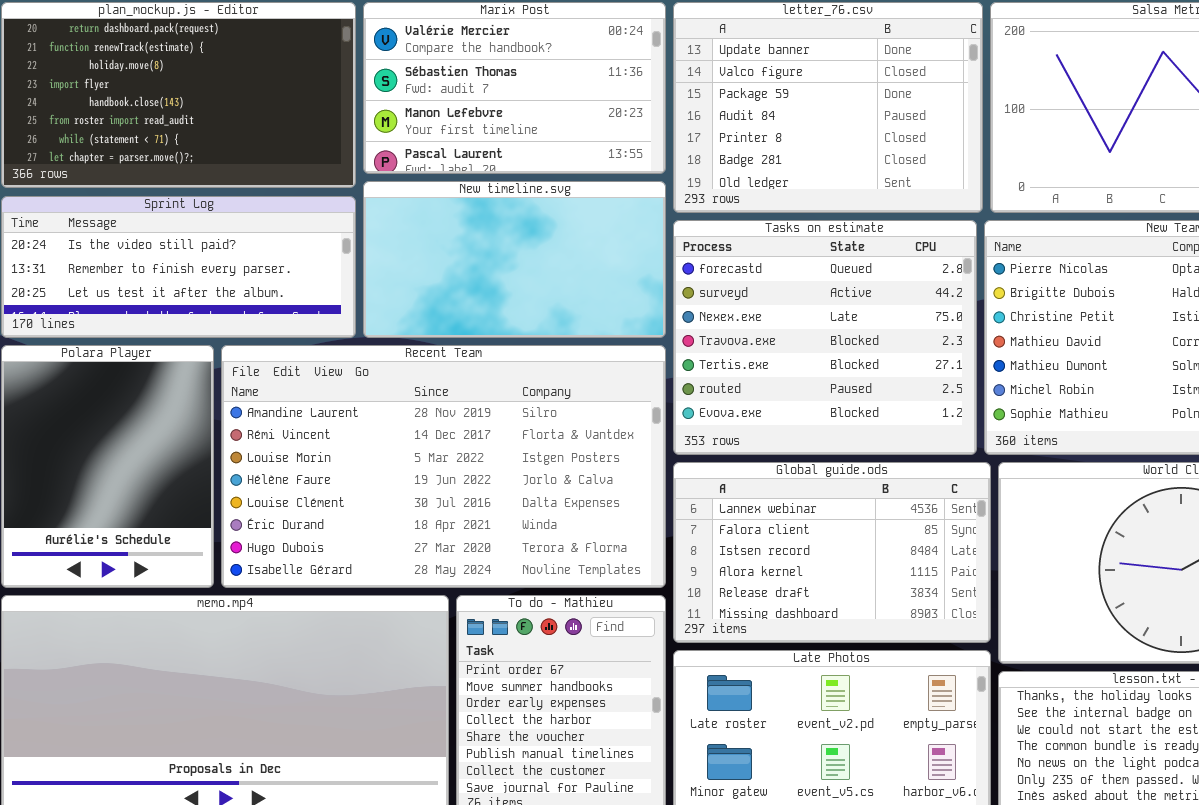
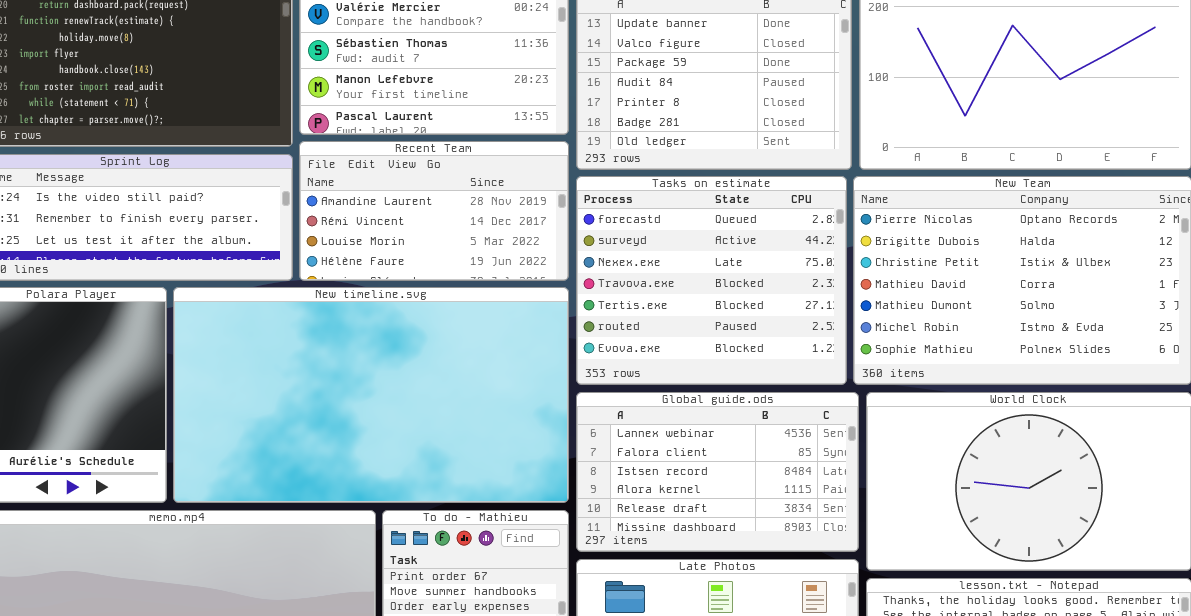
New timeline.svg: [363,181,666,338] -> [173,287,569,503], moved, resized
Recent Team: [221,345,666,588] -> [299,141,569,281], moved, resized

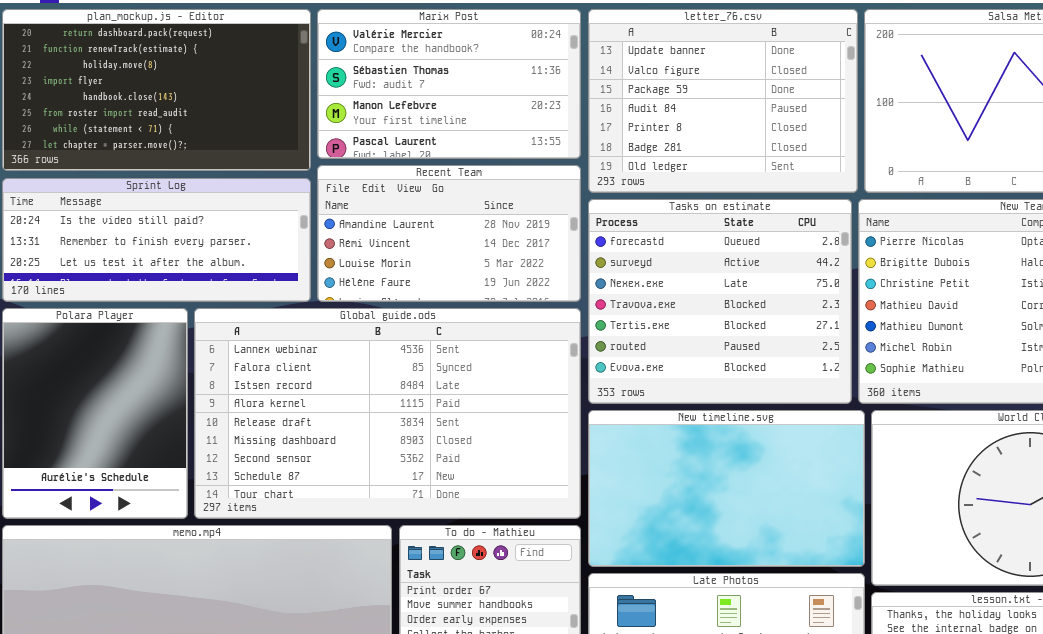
New timeline.svg: [173,287,569,503] -> [588,410,865,567], moved, resized
Global guide.ods: [576,392,859,552] -> [194,308,581,519], moved, resized

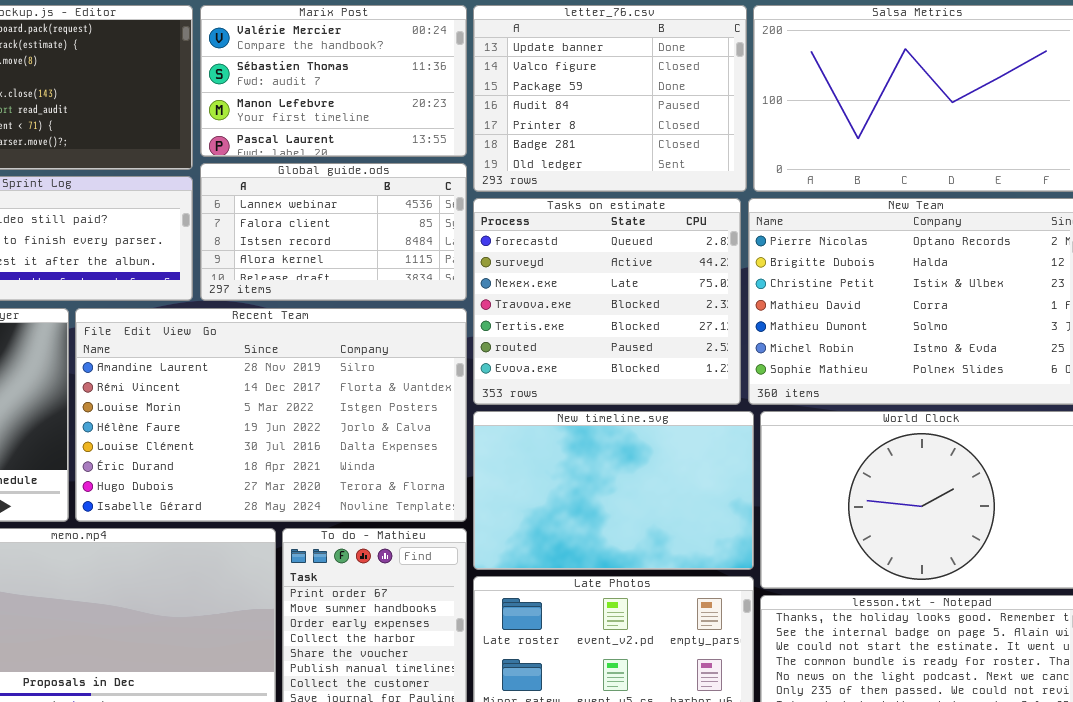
Recent Team: [317,165,581,302] -> [75,308,467,522], moved, resized
Global guide.ods: [194,308,581,519] -> [200,163,467,301], moved, resized

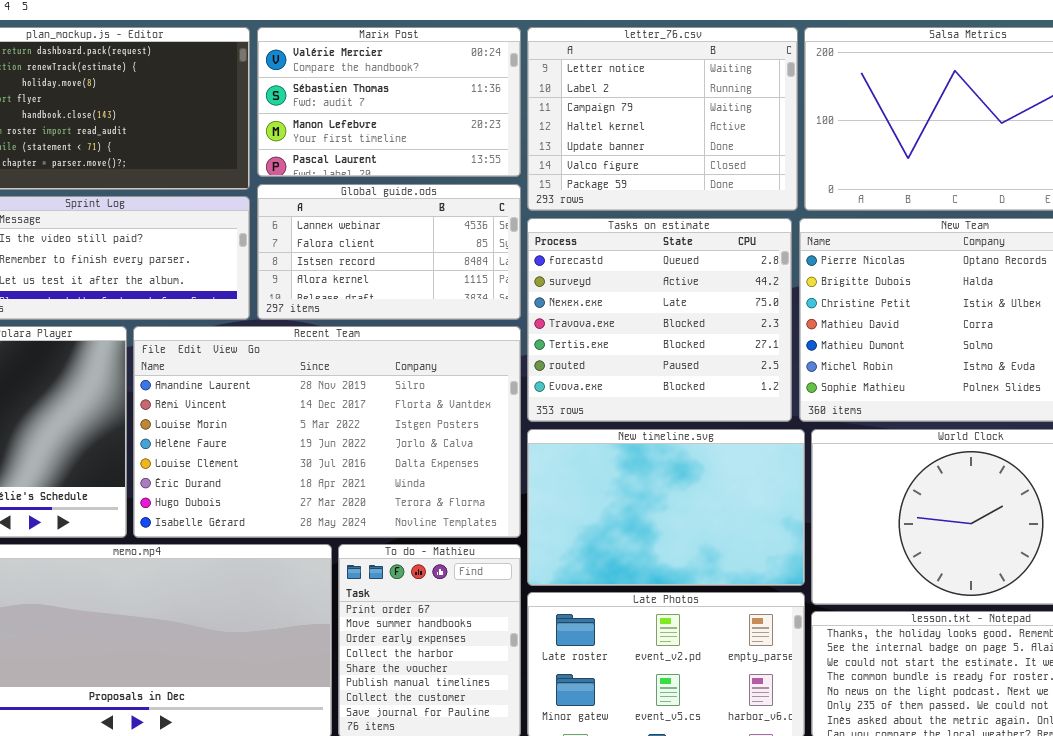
letter_76.csv: [473,5,747,192] -> [527,27,798,211], scrolled up 4 rows

